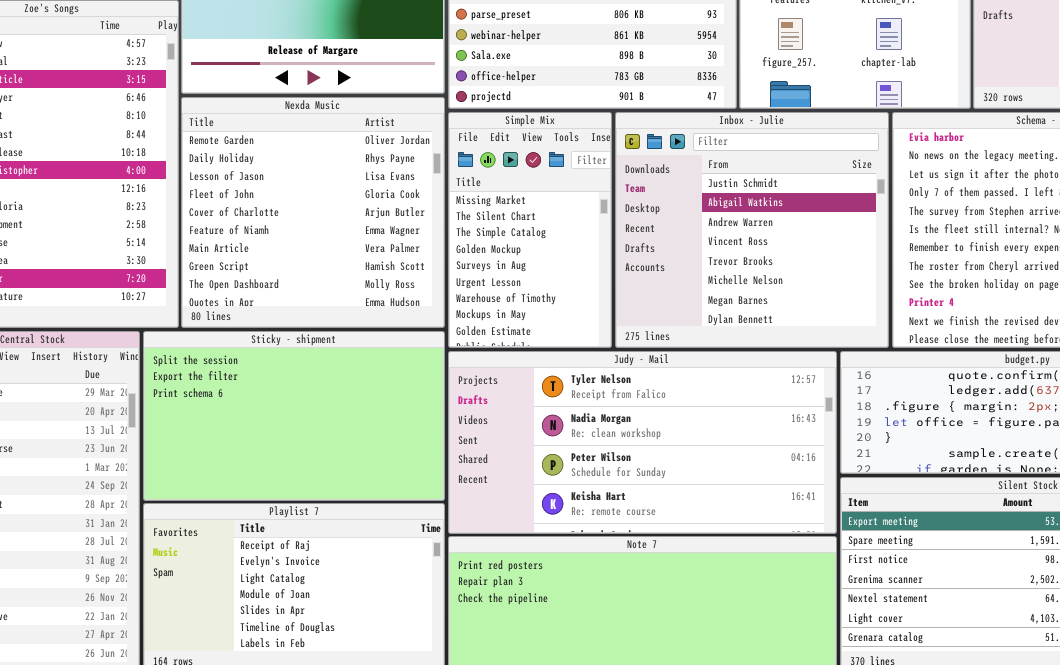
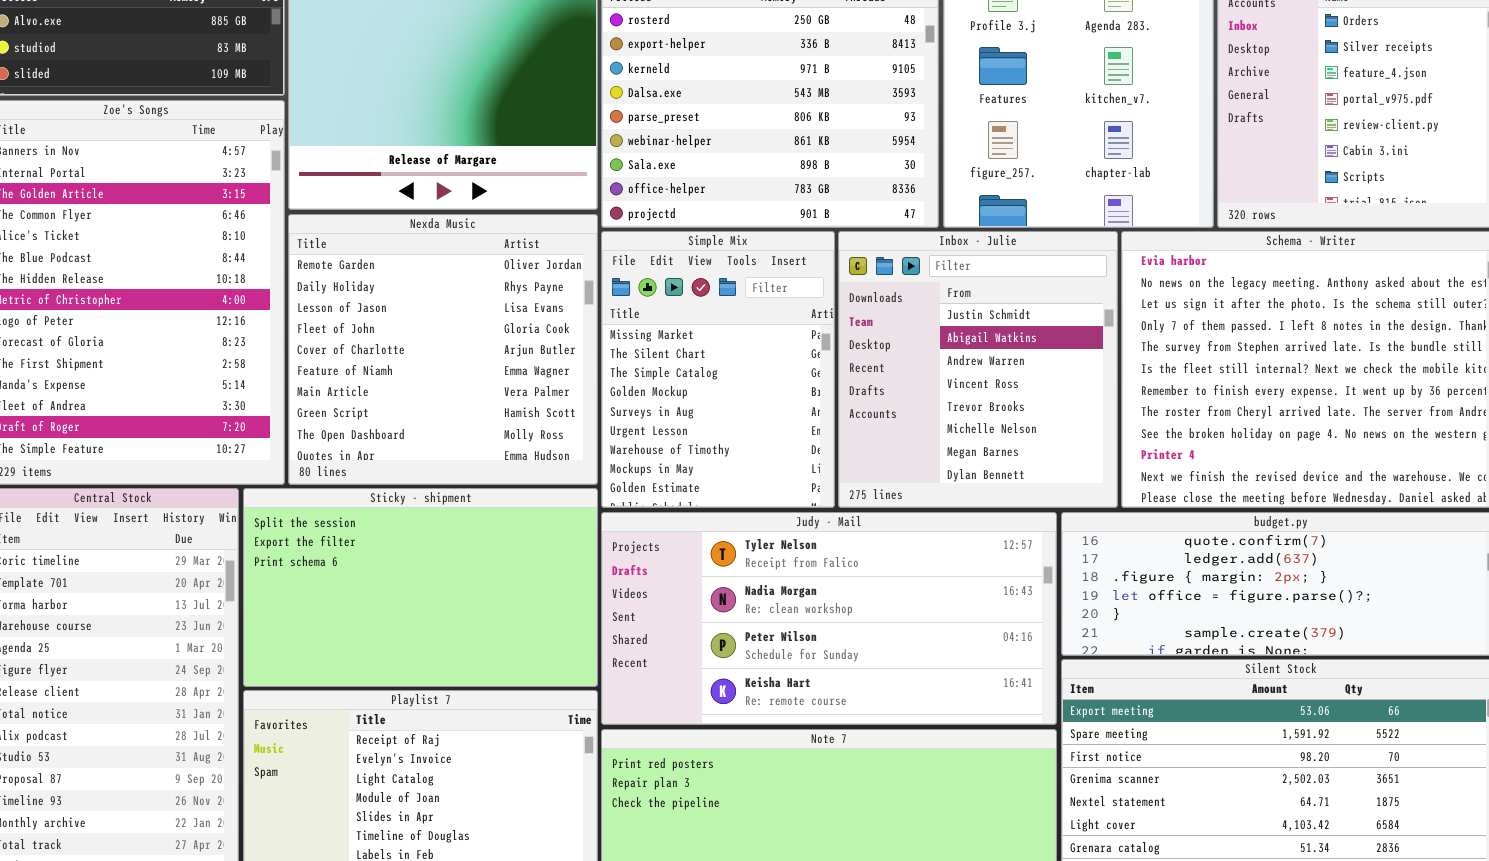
Simple Mix: [448,112,612,348] -> [601,231,835,508], resized
Inbox - Julie: [615,112,889,348] -> [838,231,1118,508], resized

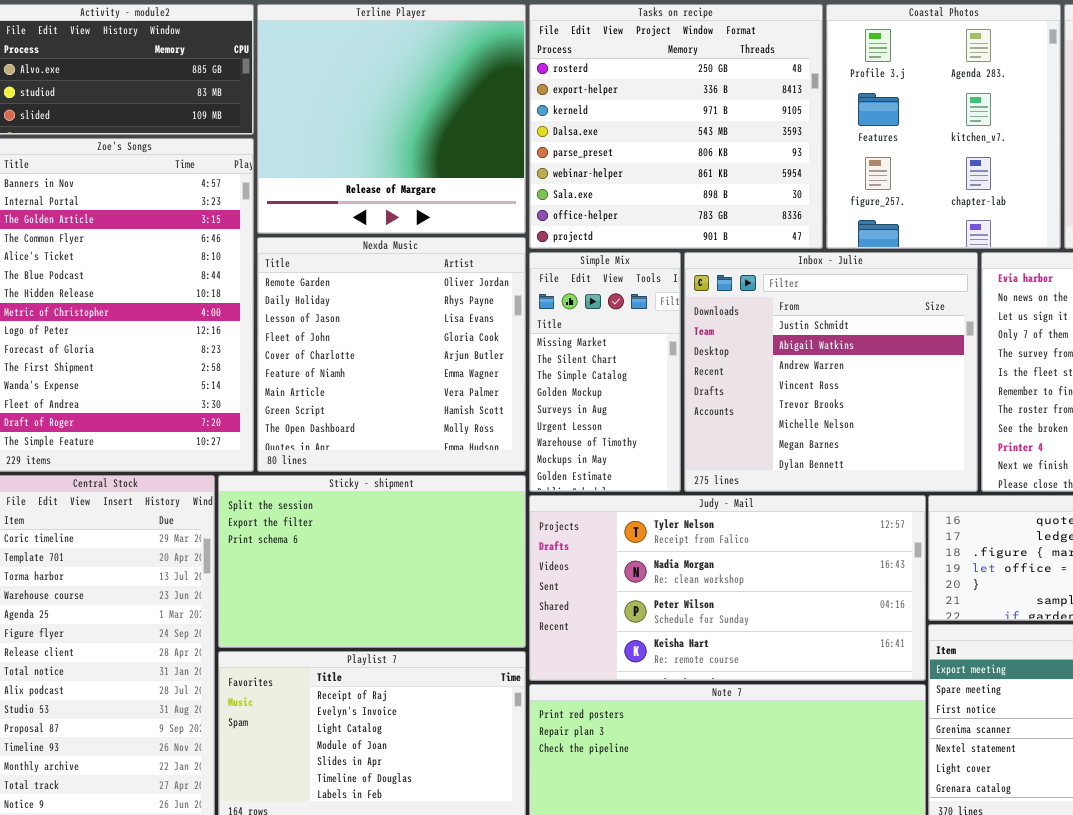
Simple Mix: [601,231,835,508] -> [529,252,681,492], resized
Inbox - Julie: [838,231,1118,508] -> [684,252,978,492], resized

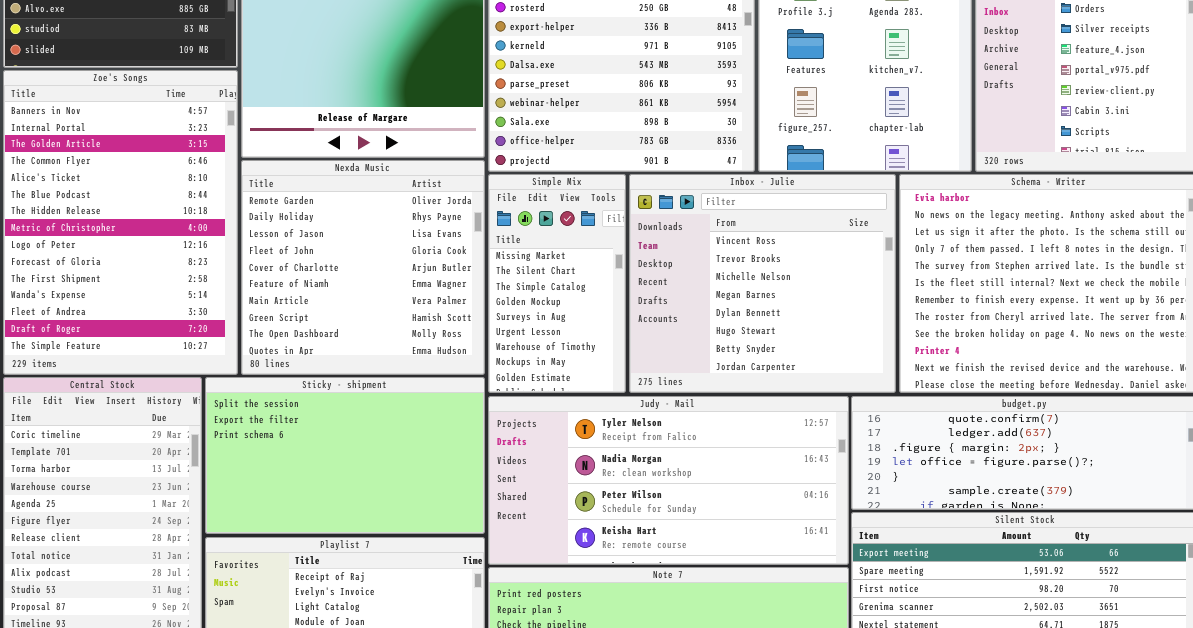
Inbox - Julie: [684,252,978,492] -> [629,174,896,393], scrolled down 3 rows

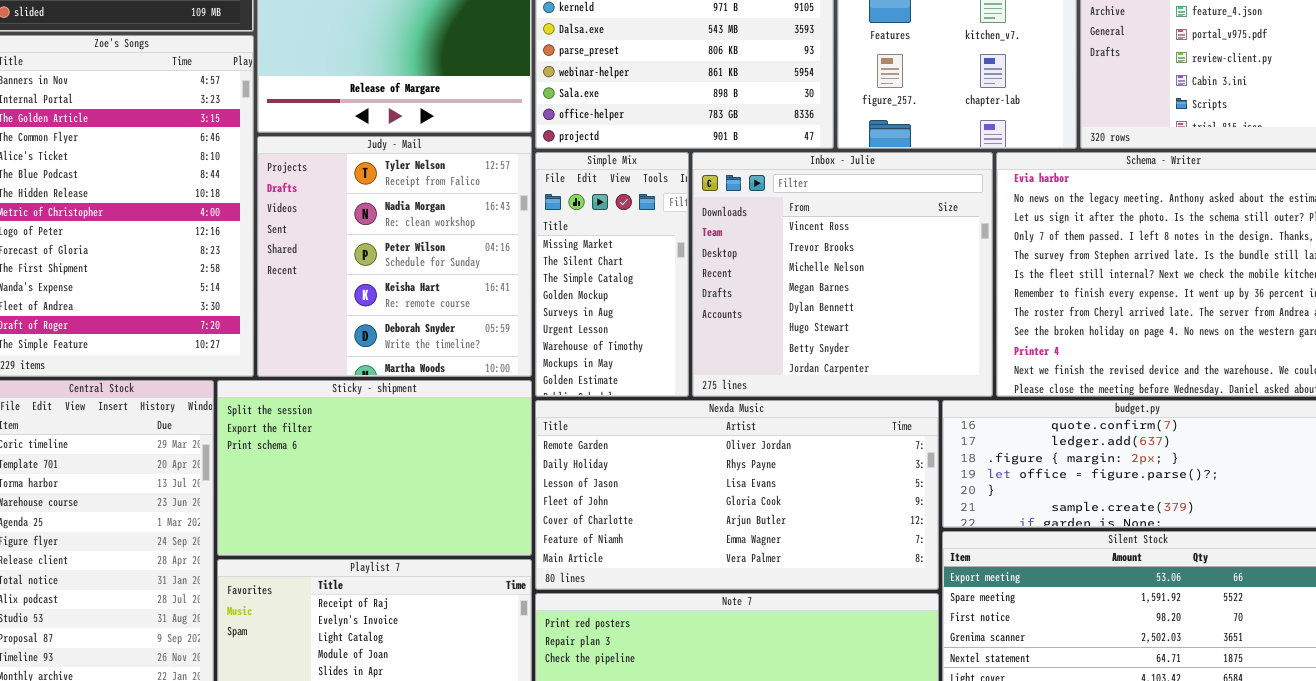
Nexda Music: [241,160,485,375] -> [535,400,939,590], moved, resized
Judy - Mail: [488,396,849,565] -> [257,136,532,377], moved, resized

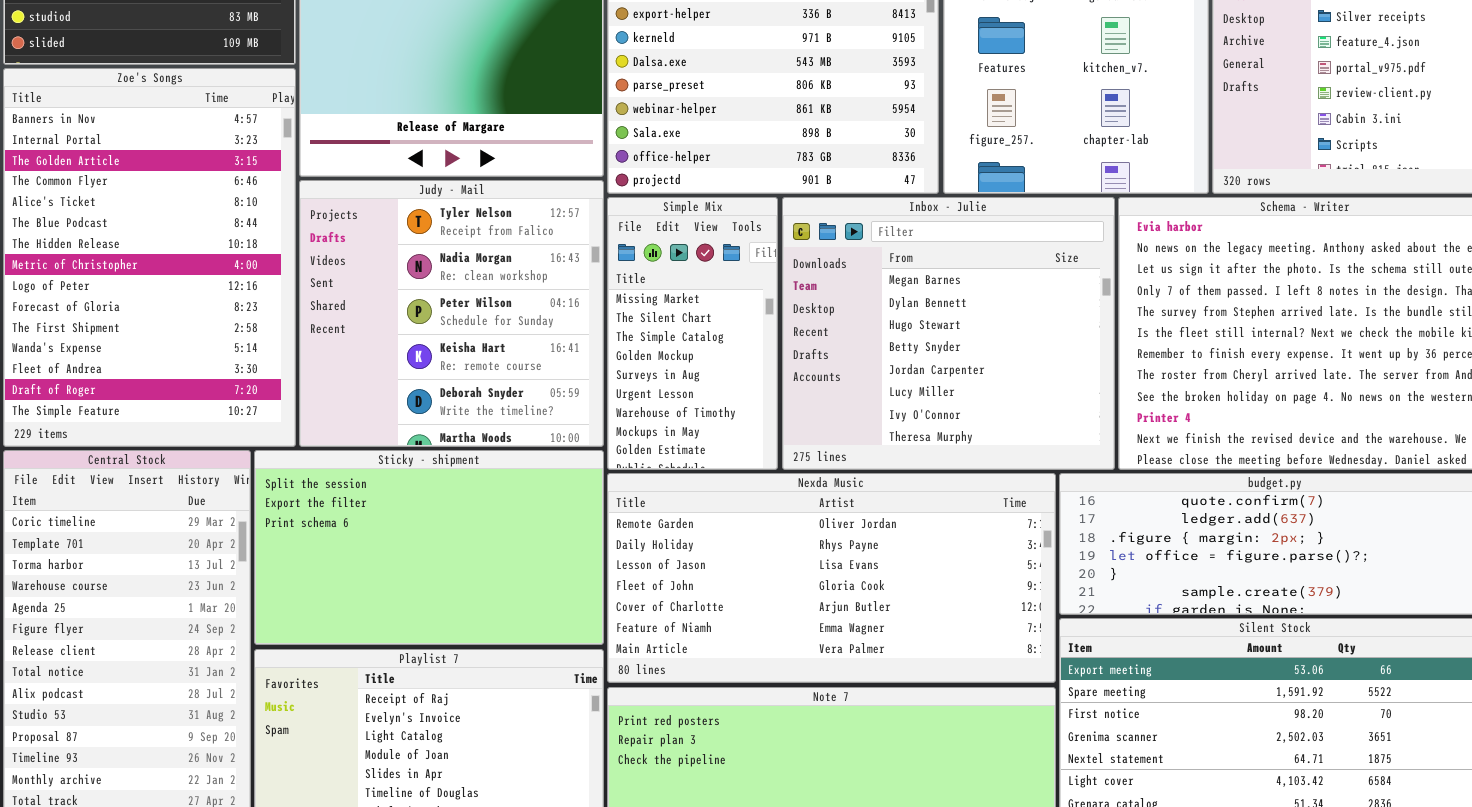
Inbox - Julie: [692,152,993,397] -> [782,197,1115,470], scrolled down 3 rows

